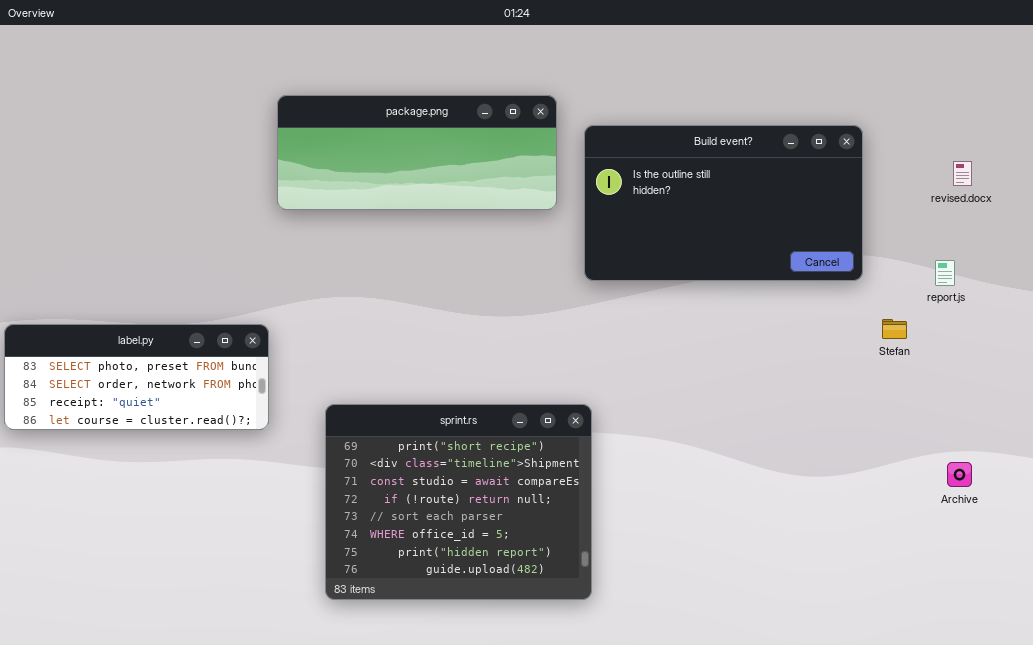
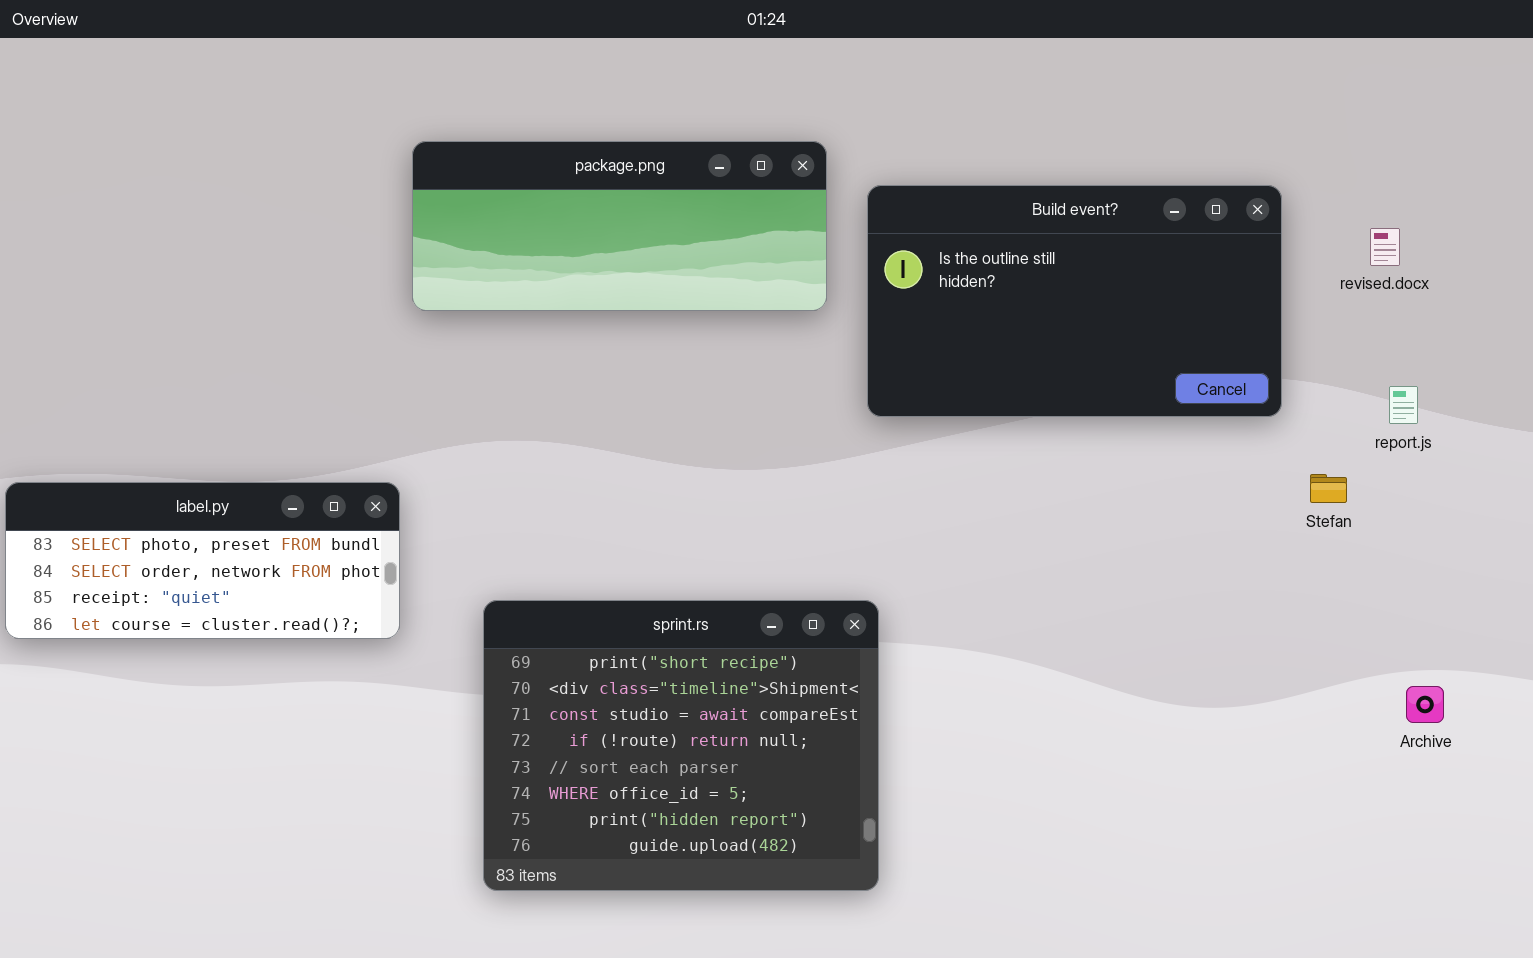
revised.docx: [953,161,972,186] -> [1370,228,1400,266], moved

